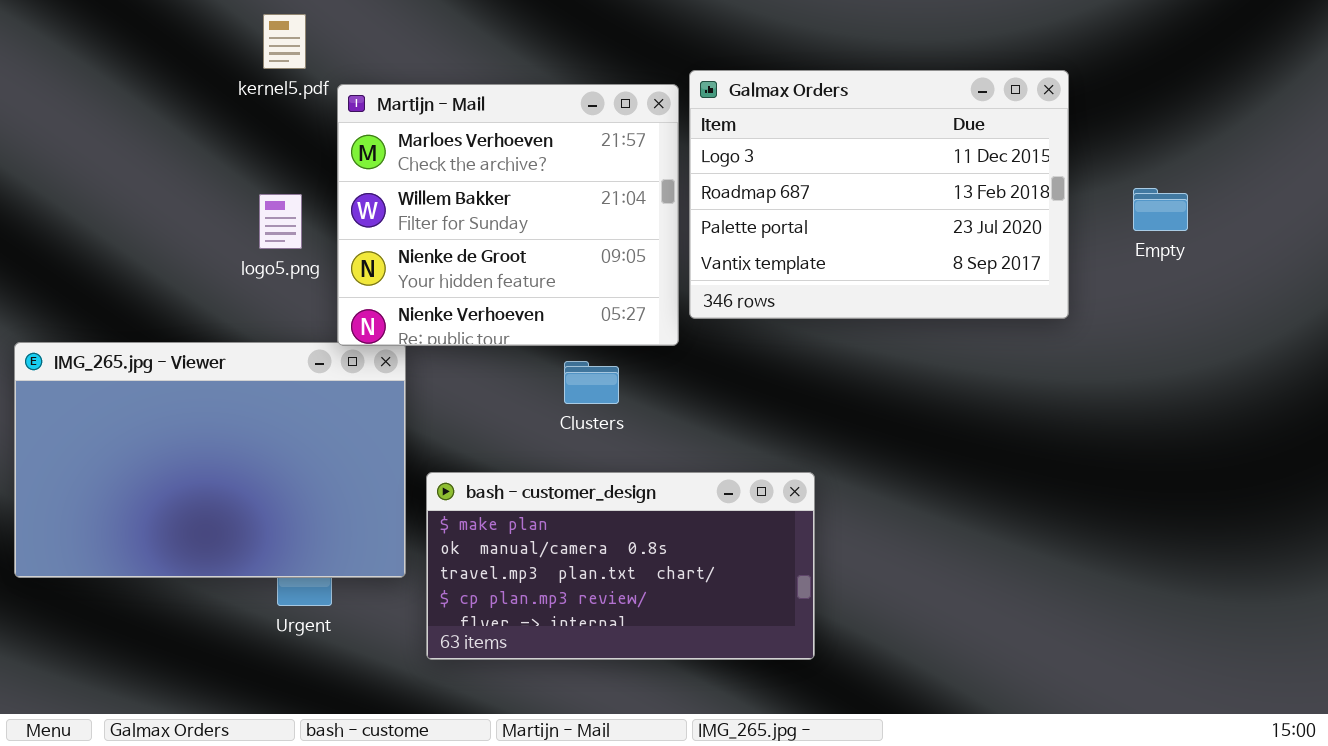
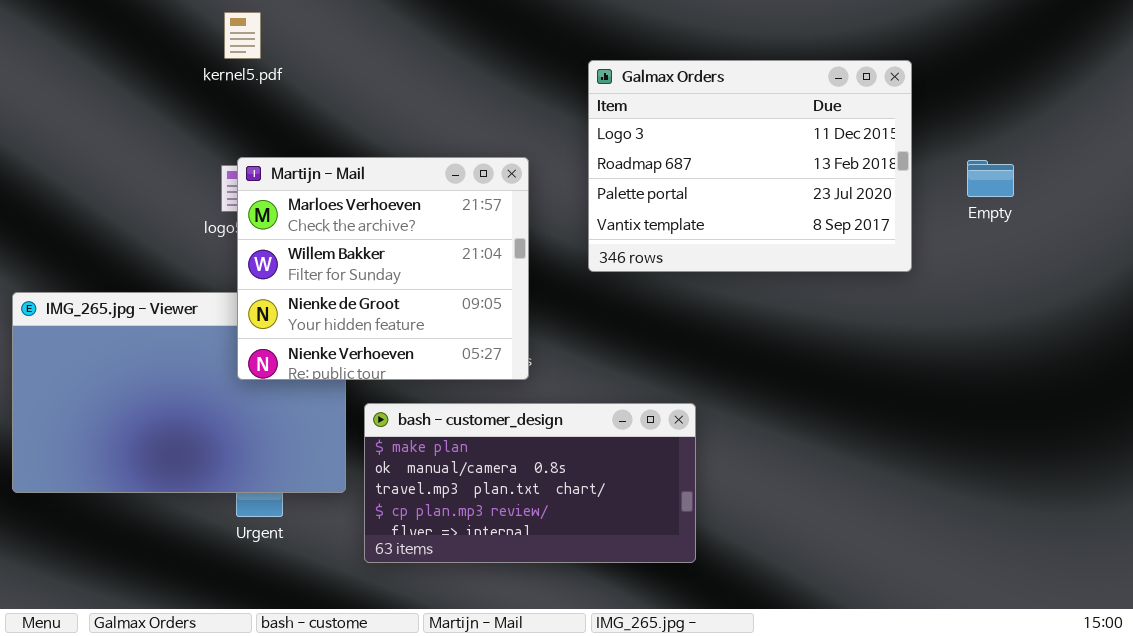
Martijn - Mail: [337,84,679,346] -> [237,157,529,380], moved

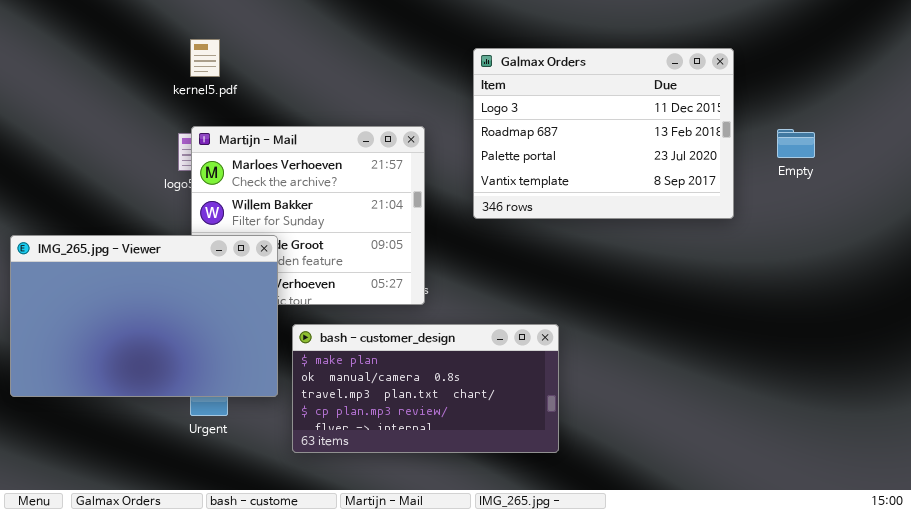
kernel5.pdf: [224,12,261,59] -> [190,39,220,77], moved
IMG_265.jpg - Viewer: [12,292,346,493] -> [10,235,278,397], raised

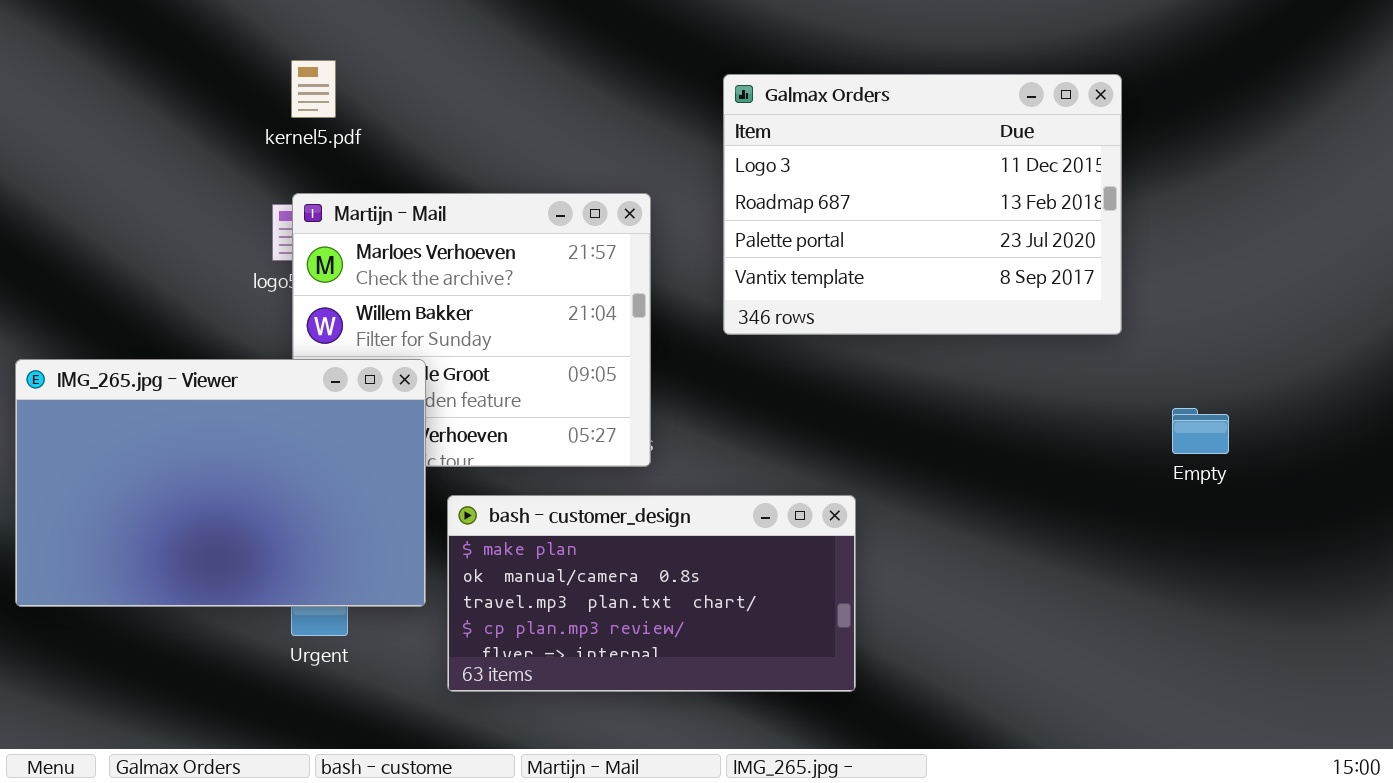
Empty: [777,129,815,158] -> [1172,408,1229,454], moved

